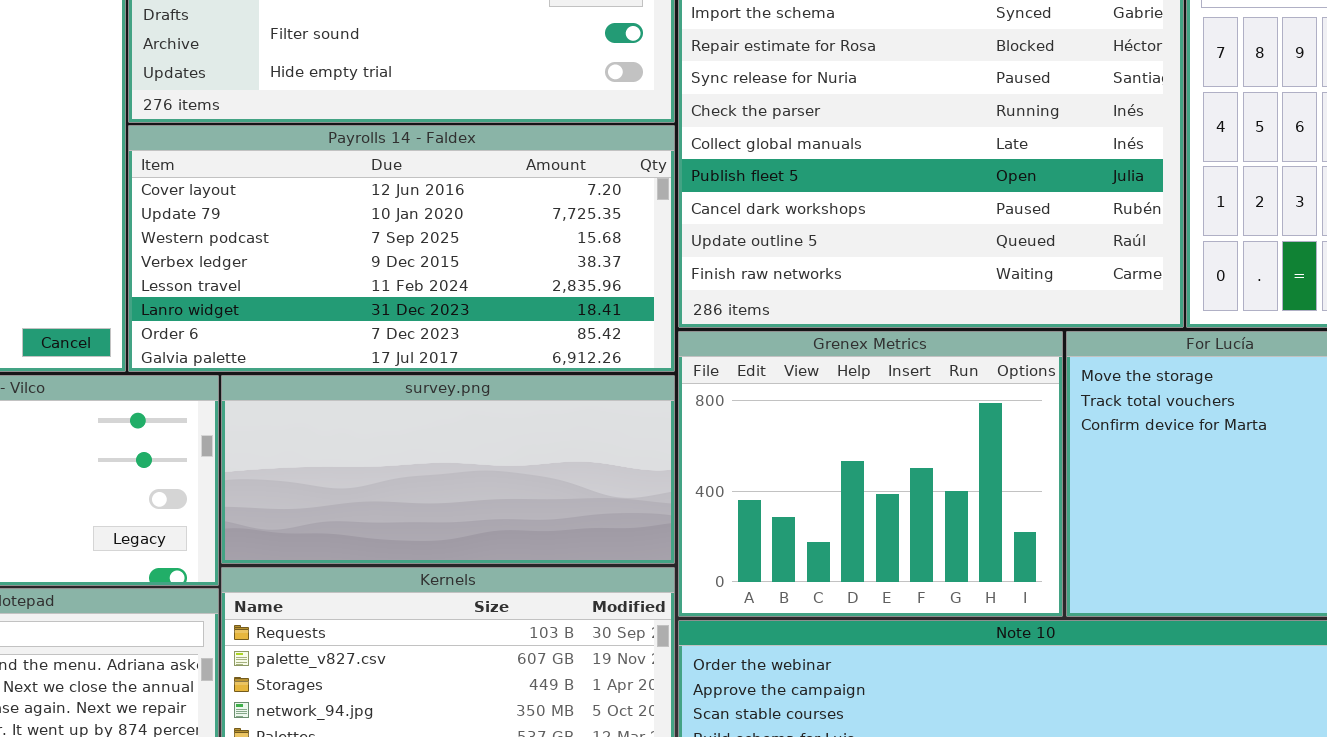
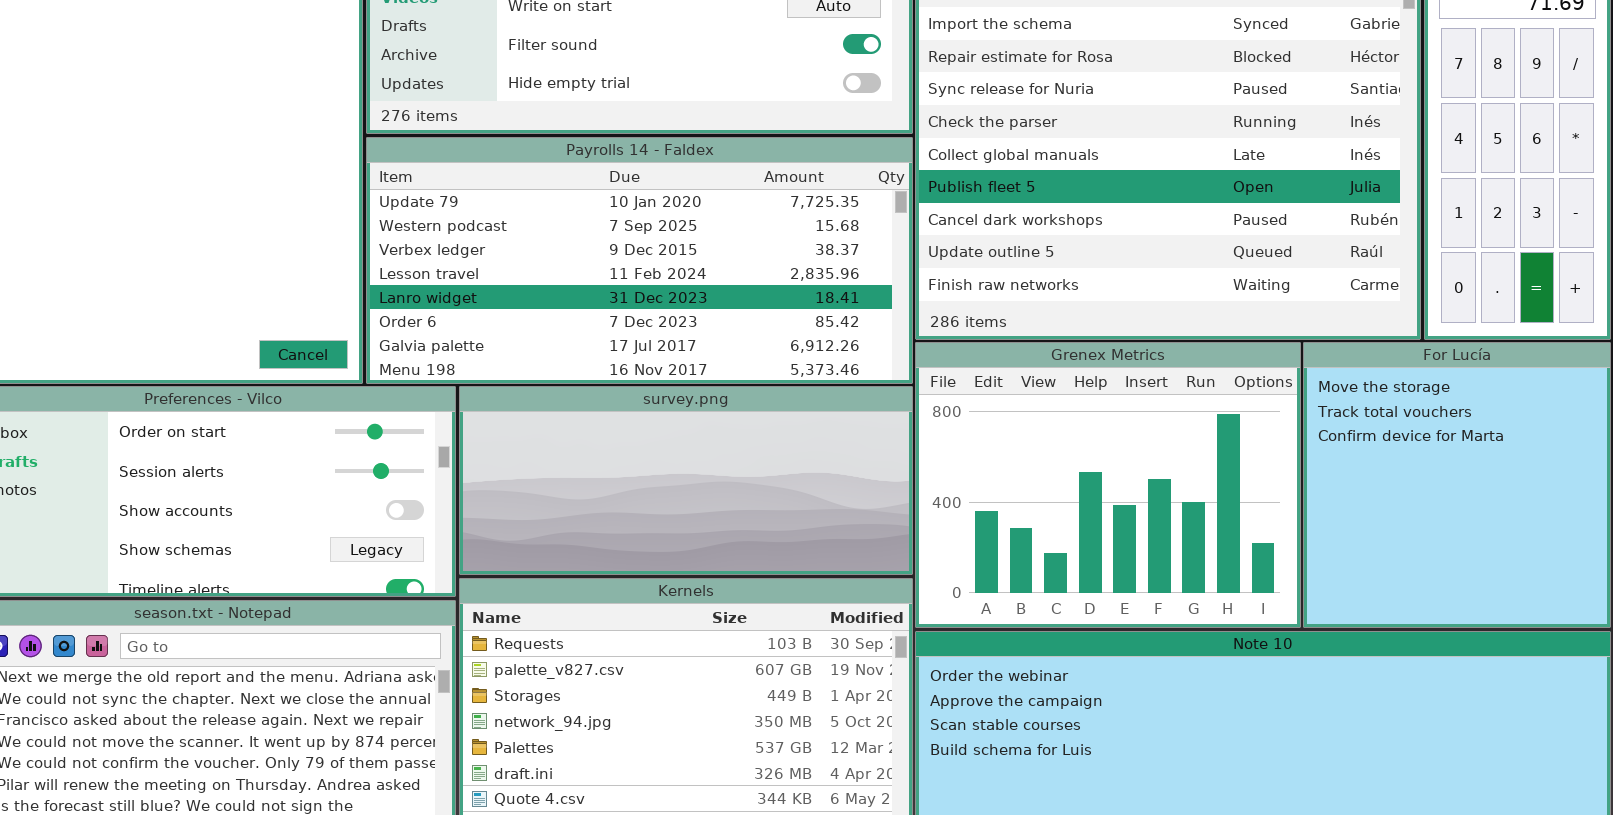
Payrolls 14 - Faldex: [128,125,675,372] -> [366,137,913,384], scrolled down 1 row

